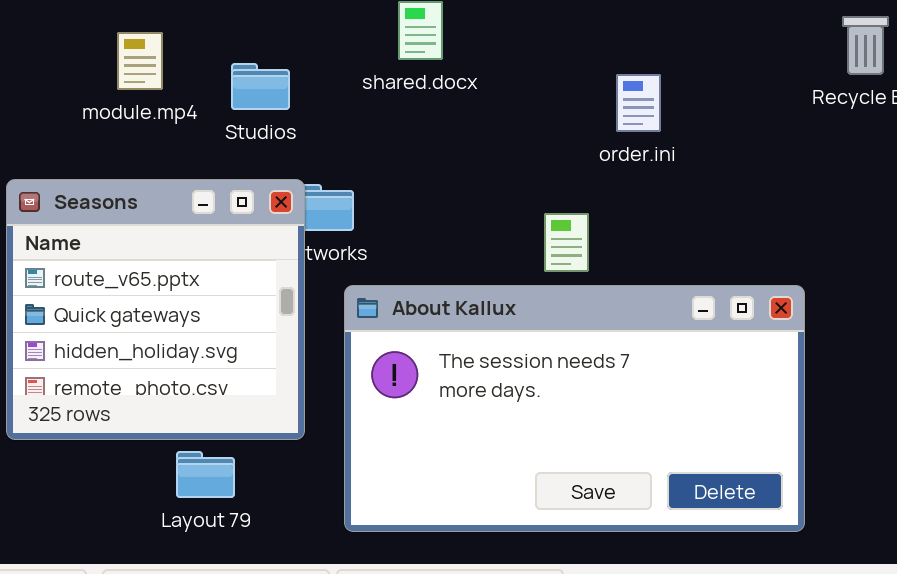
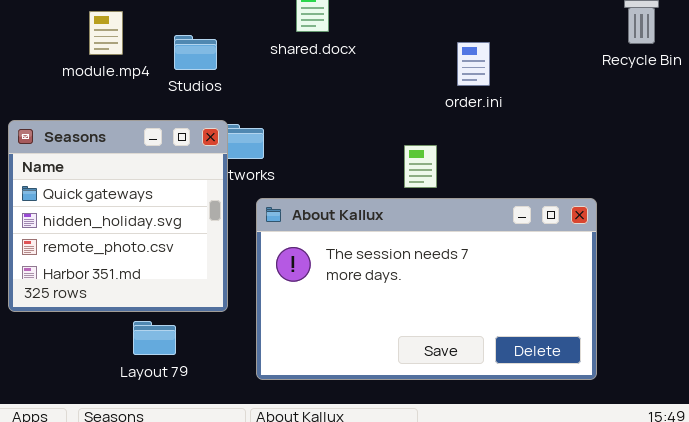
Seasons: [6,179,305,440] -> [8,120,228,312], scrolled down 1 row

